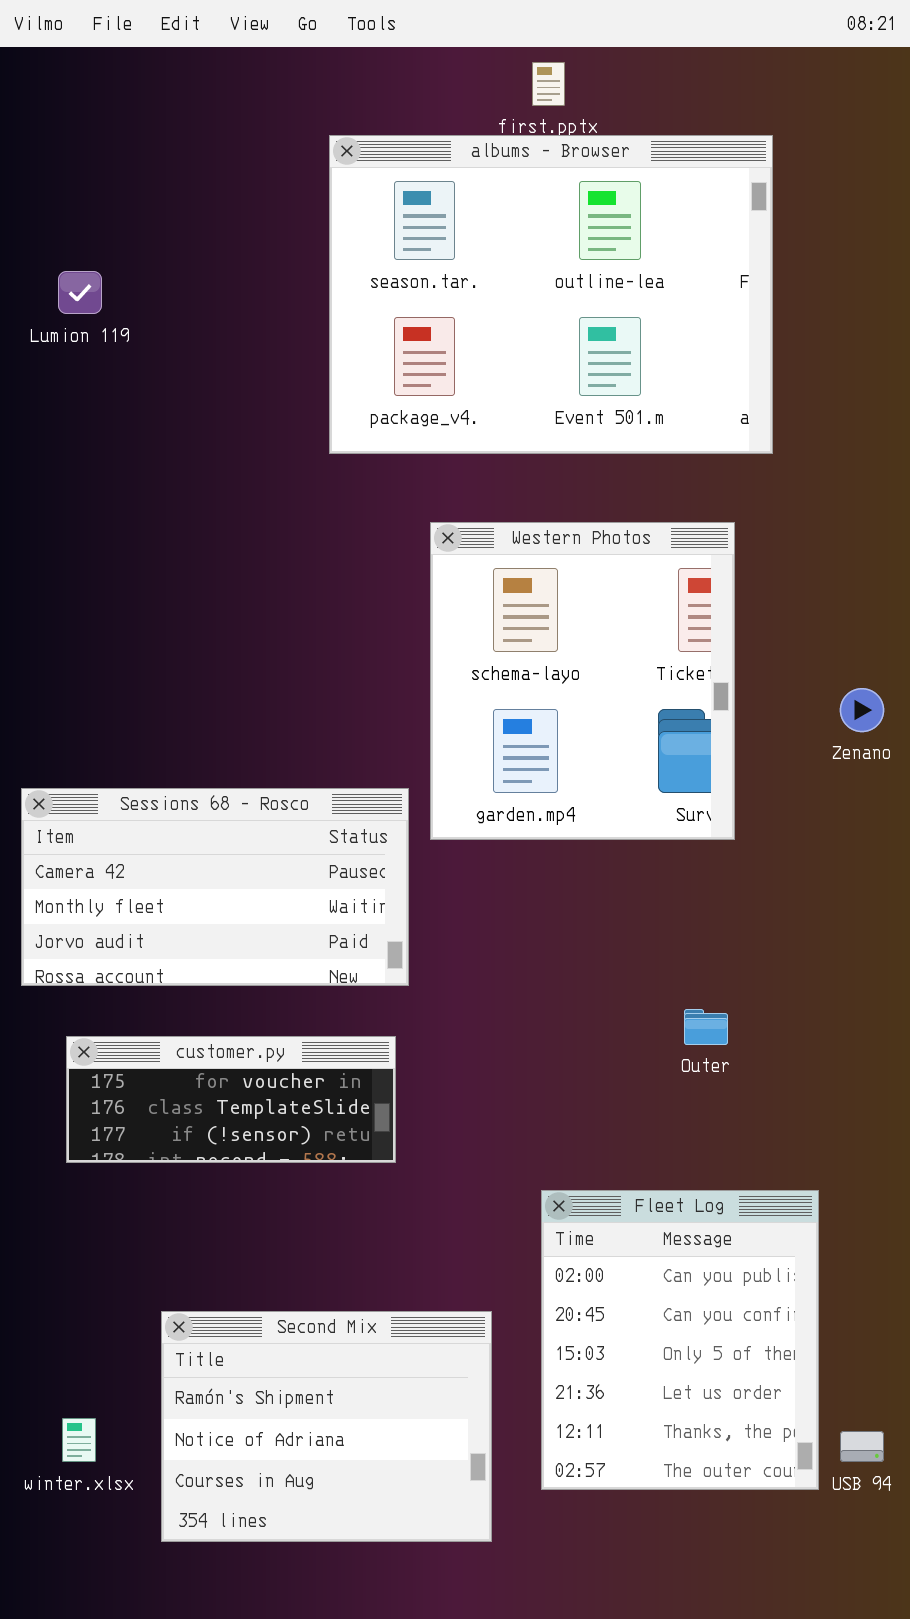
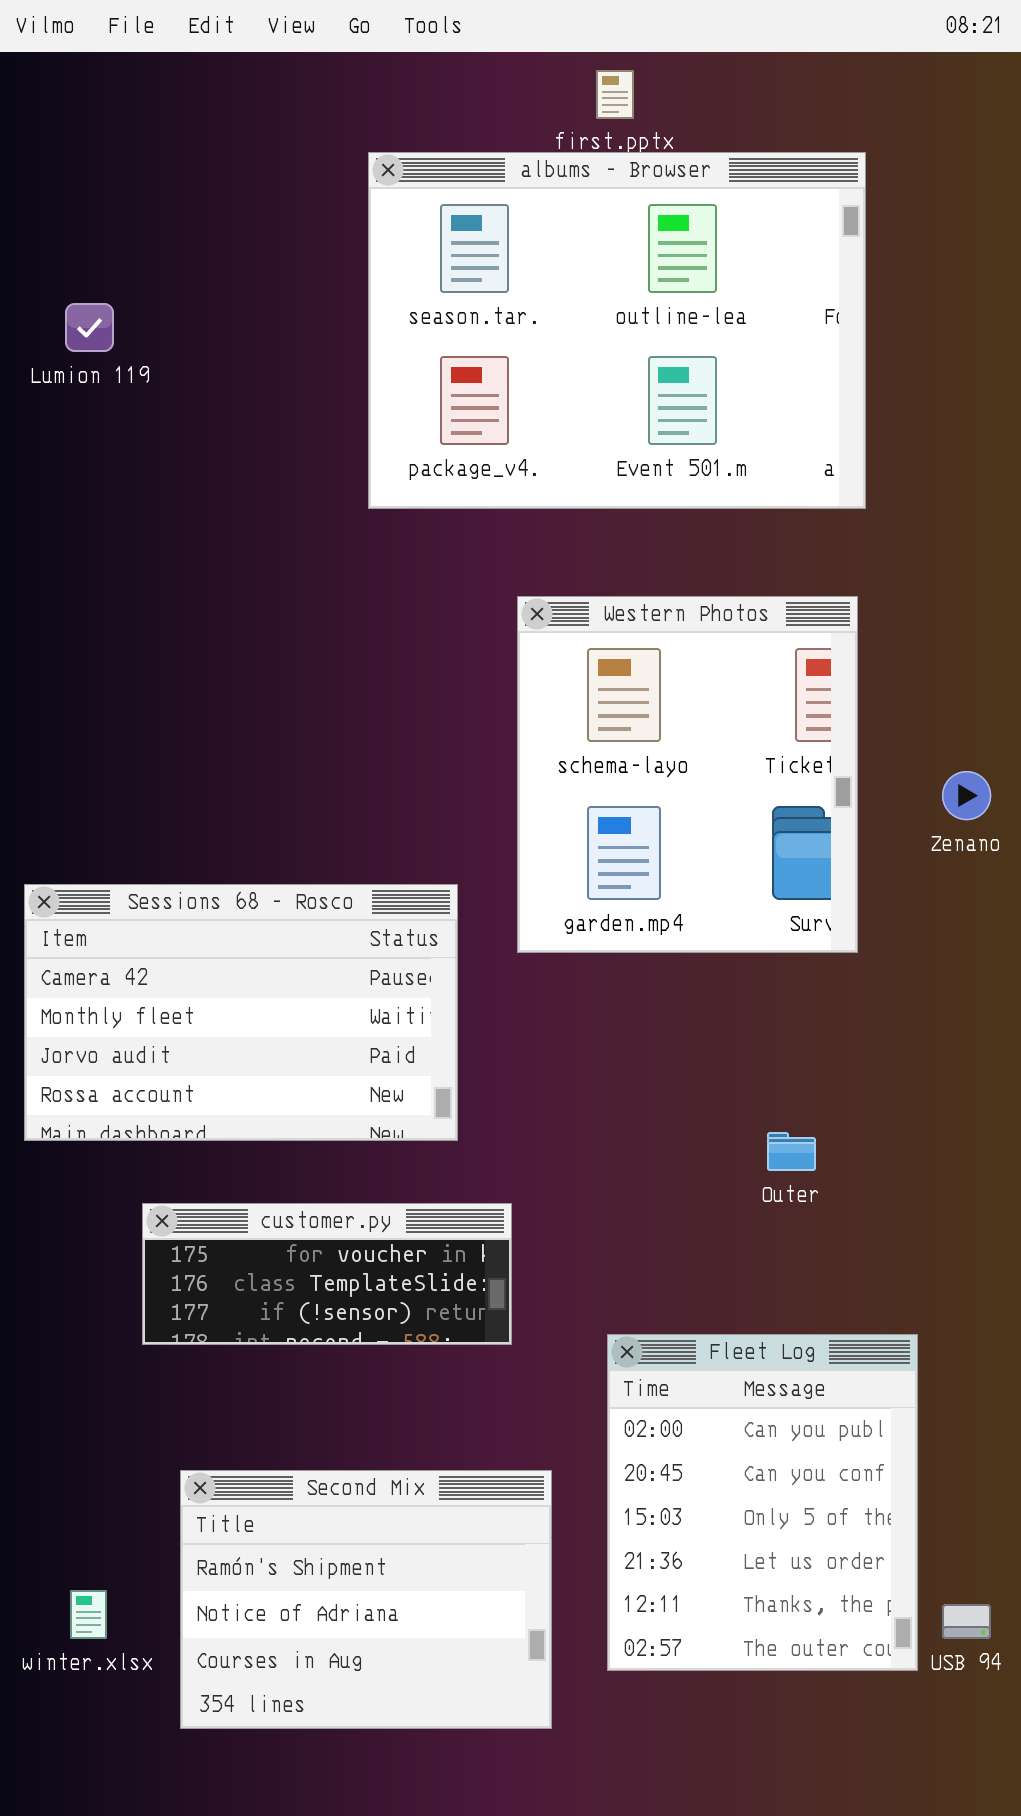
Western Photos: [430,522,735,840] -> [517,596,858,953], moved
Sessions 68 - Rosco: [21,788,409,986] -> [24,884,458,1141], resized
customer.py: [66,1036,396,1163] -> [142,1203,512,1345], moved

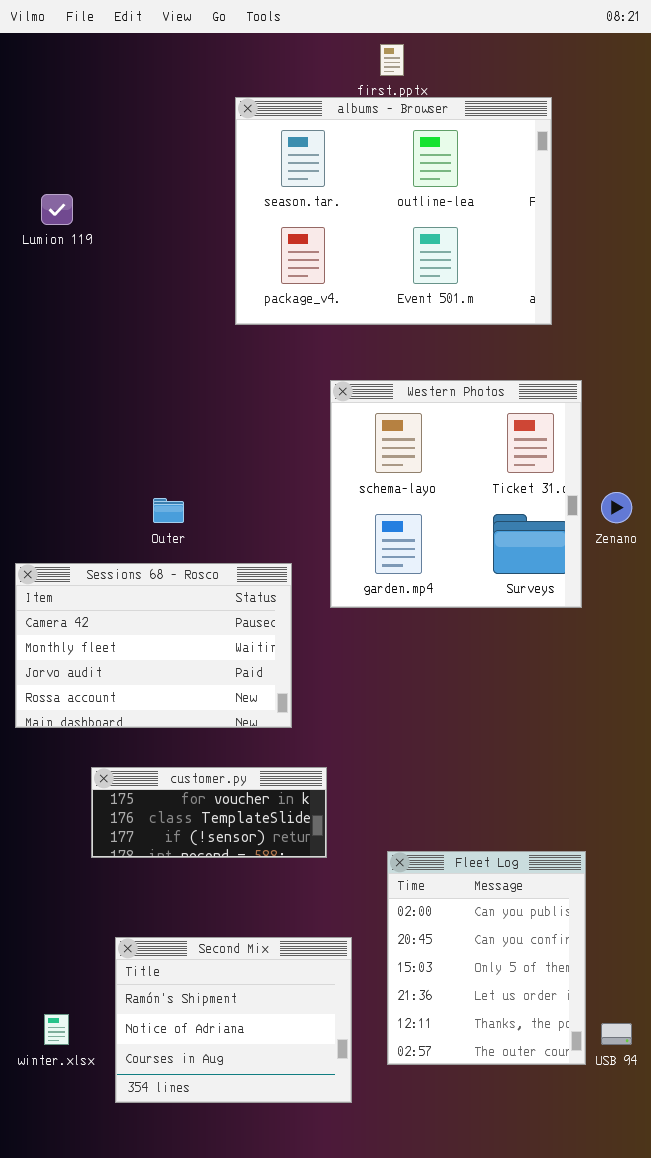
Western Photos: [517,596,858,953] -> [330,380,582,608], resized
Outer: [767,1132,816,1171] -> [153,498,184,523], moved

